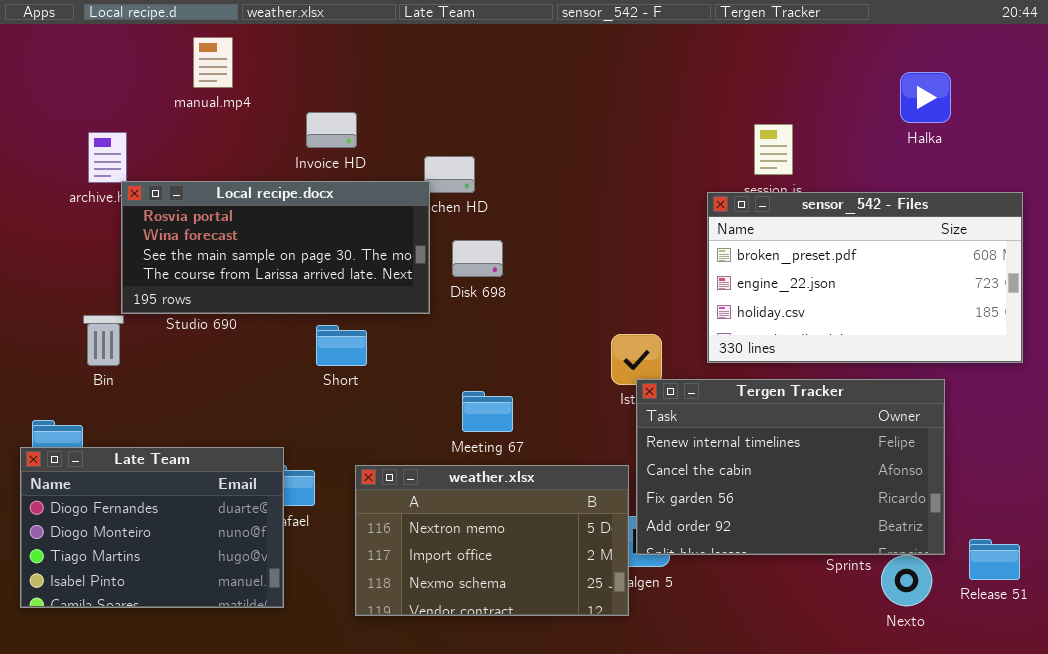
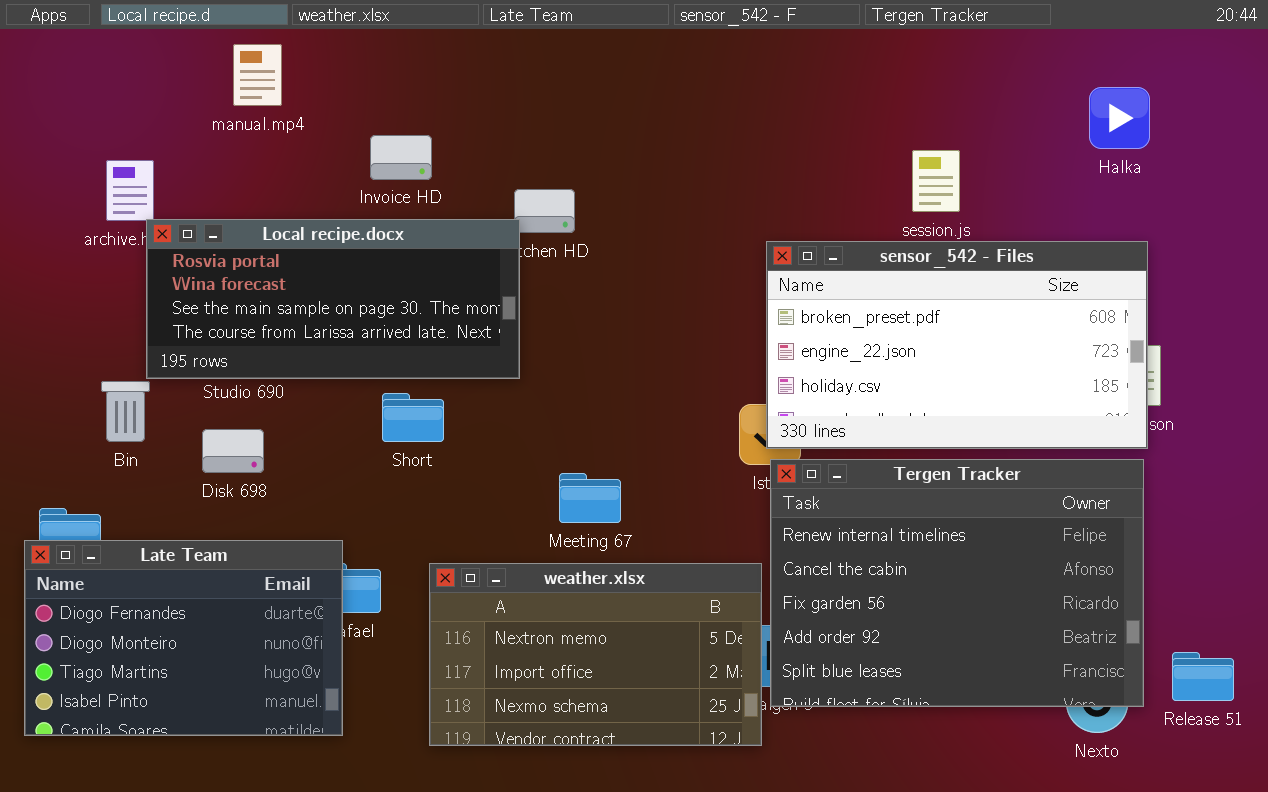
sensor_542 - Files: [707,192,1023,363] -> [766,241,1148,449], moved
Disk 698: [452,240,503,277] -> [202,429,264,473], moved
Tergen Tracker: [636,379,945,555] -> [770,459,1144,707], resized

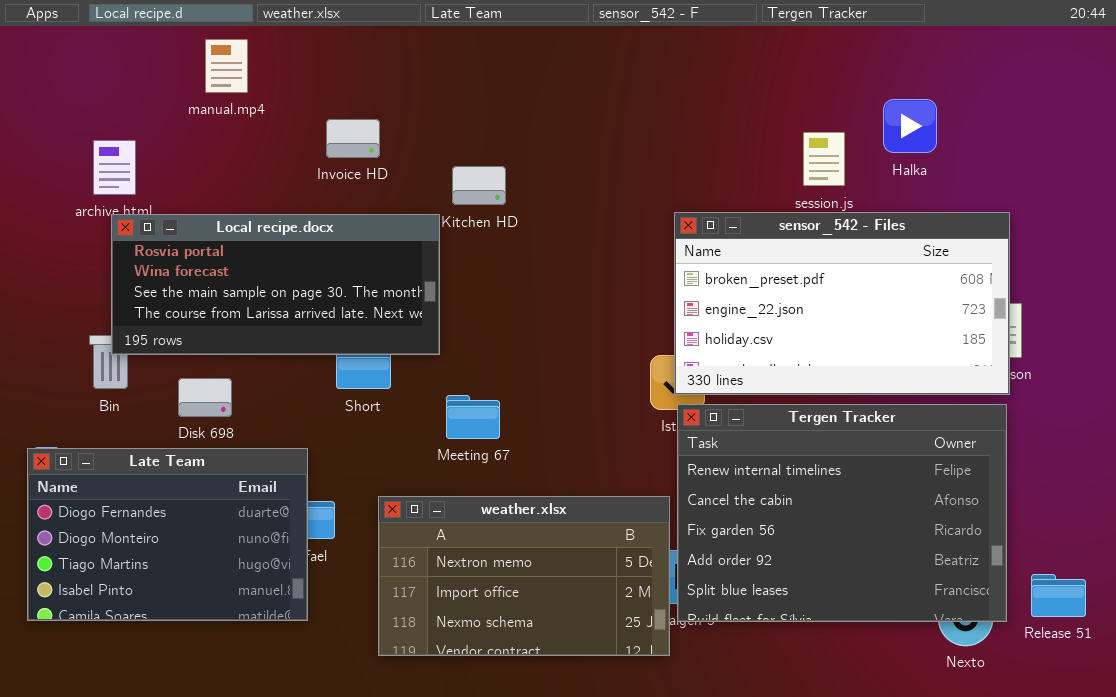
Halka: [1089,87,1150,149] -> [883,99,937,153], moved
Local recipe.docx: [146,219,520,379] -> [111,214,440,355], moved
Meeting 67: [559,473,621,523] -> [446,395,500,439], moved
Late Team: [24,540,343,736] -> [27,448,308,621], moved

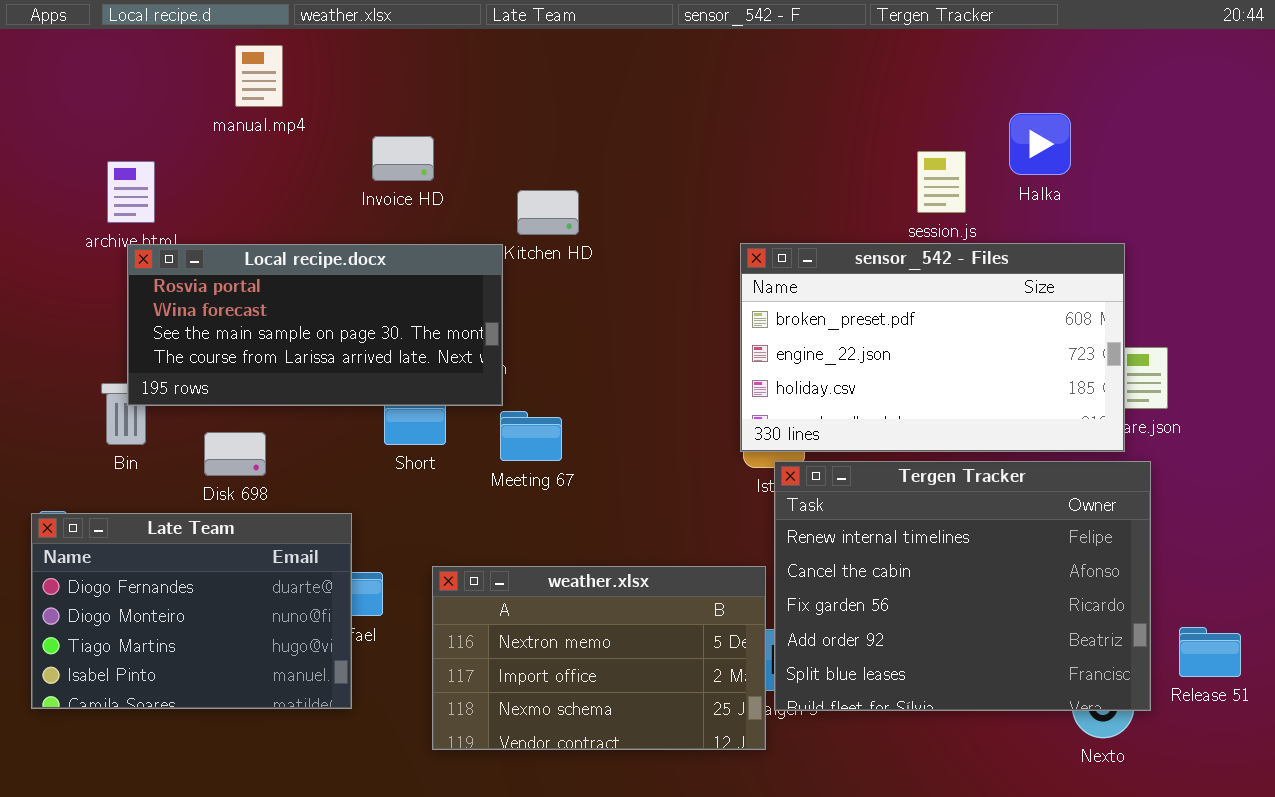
sensor_542 - Files: [674,212,1010,395] -> [740,243,1125,452], moved
Meeting 67: [446,395,500,439] -> [500,411,562,461], moved
Release 51: [1031,574,1086,617] -> [1179,627,1241,677], moved

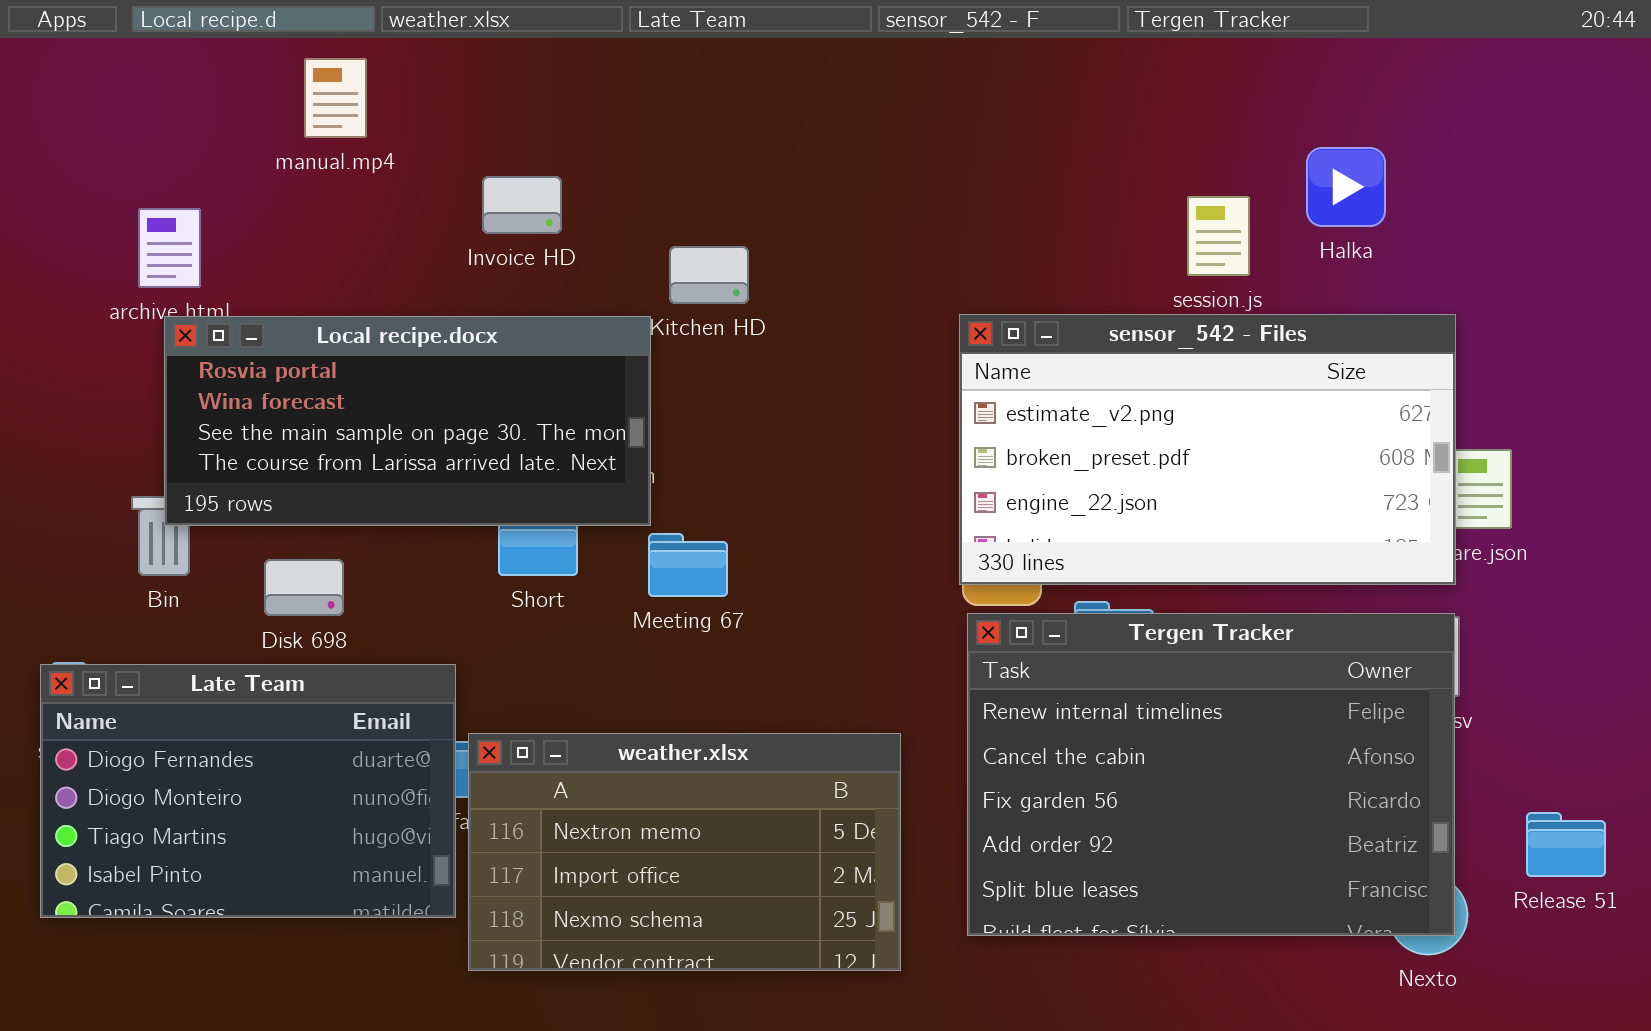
sensor_542 - Files: [740,243,1125,452] -> [959,314,1456,585], scrolled up 1 row
Tergen Tracker: [774,461,1151,711] -> [967,613,1455,936], moved
weather.xlsx: [432,566,766,750] -> [468,733,901,971], moved

